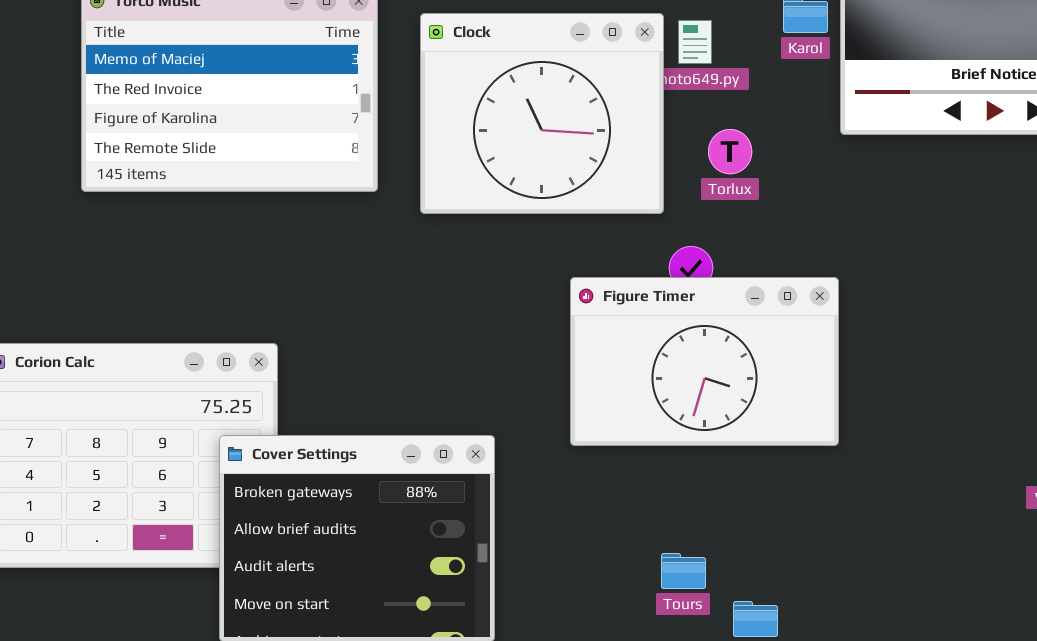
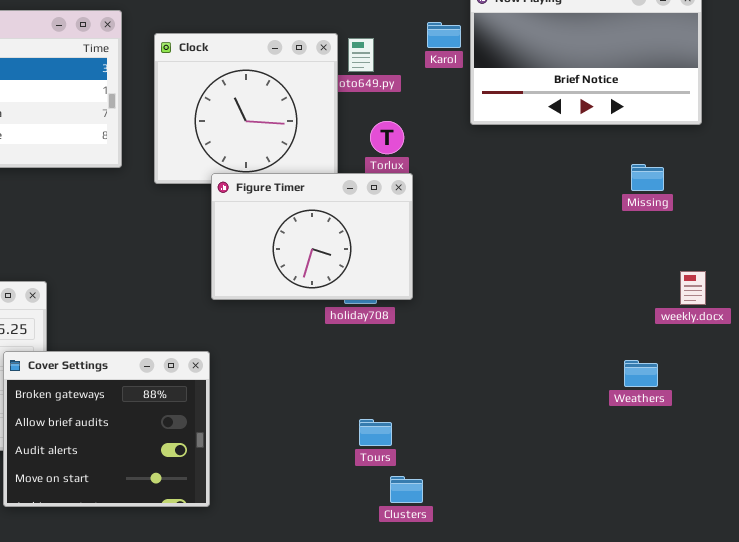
Figure Timer: [570,277,839,446] -> [211,173,413,300], moved
Tours: [661,553,706,589] -> [359,419,392,446], moved

